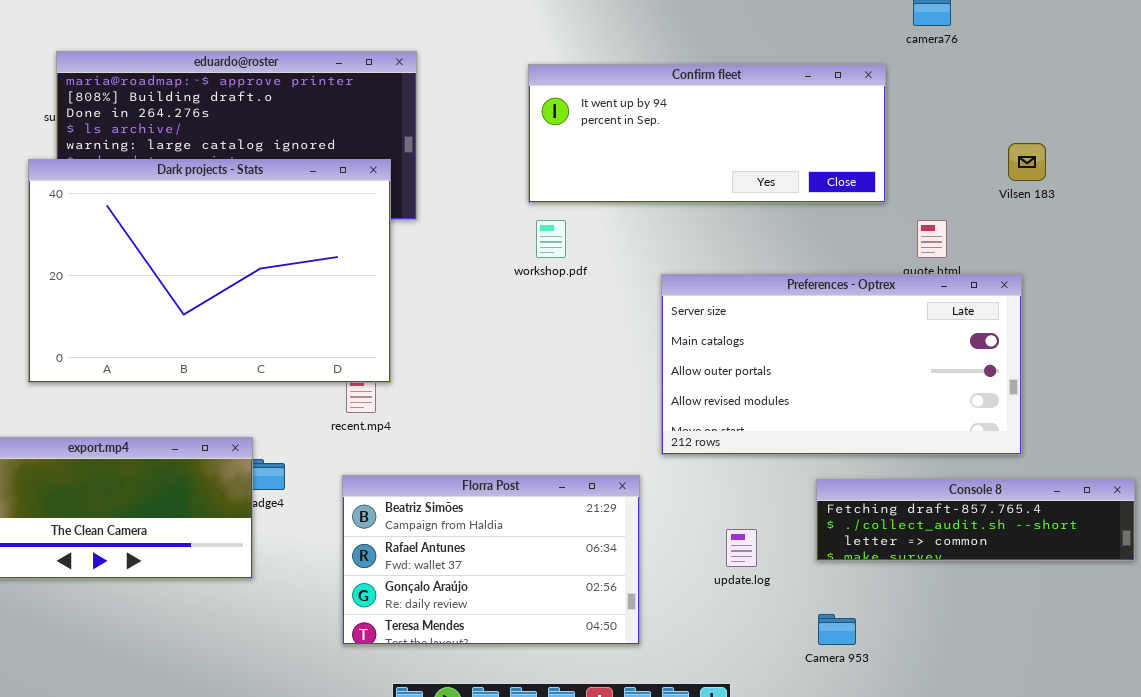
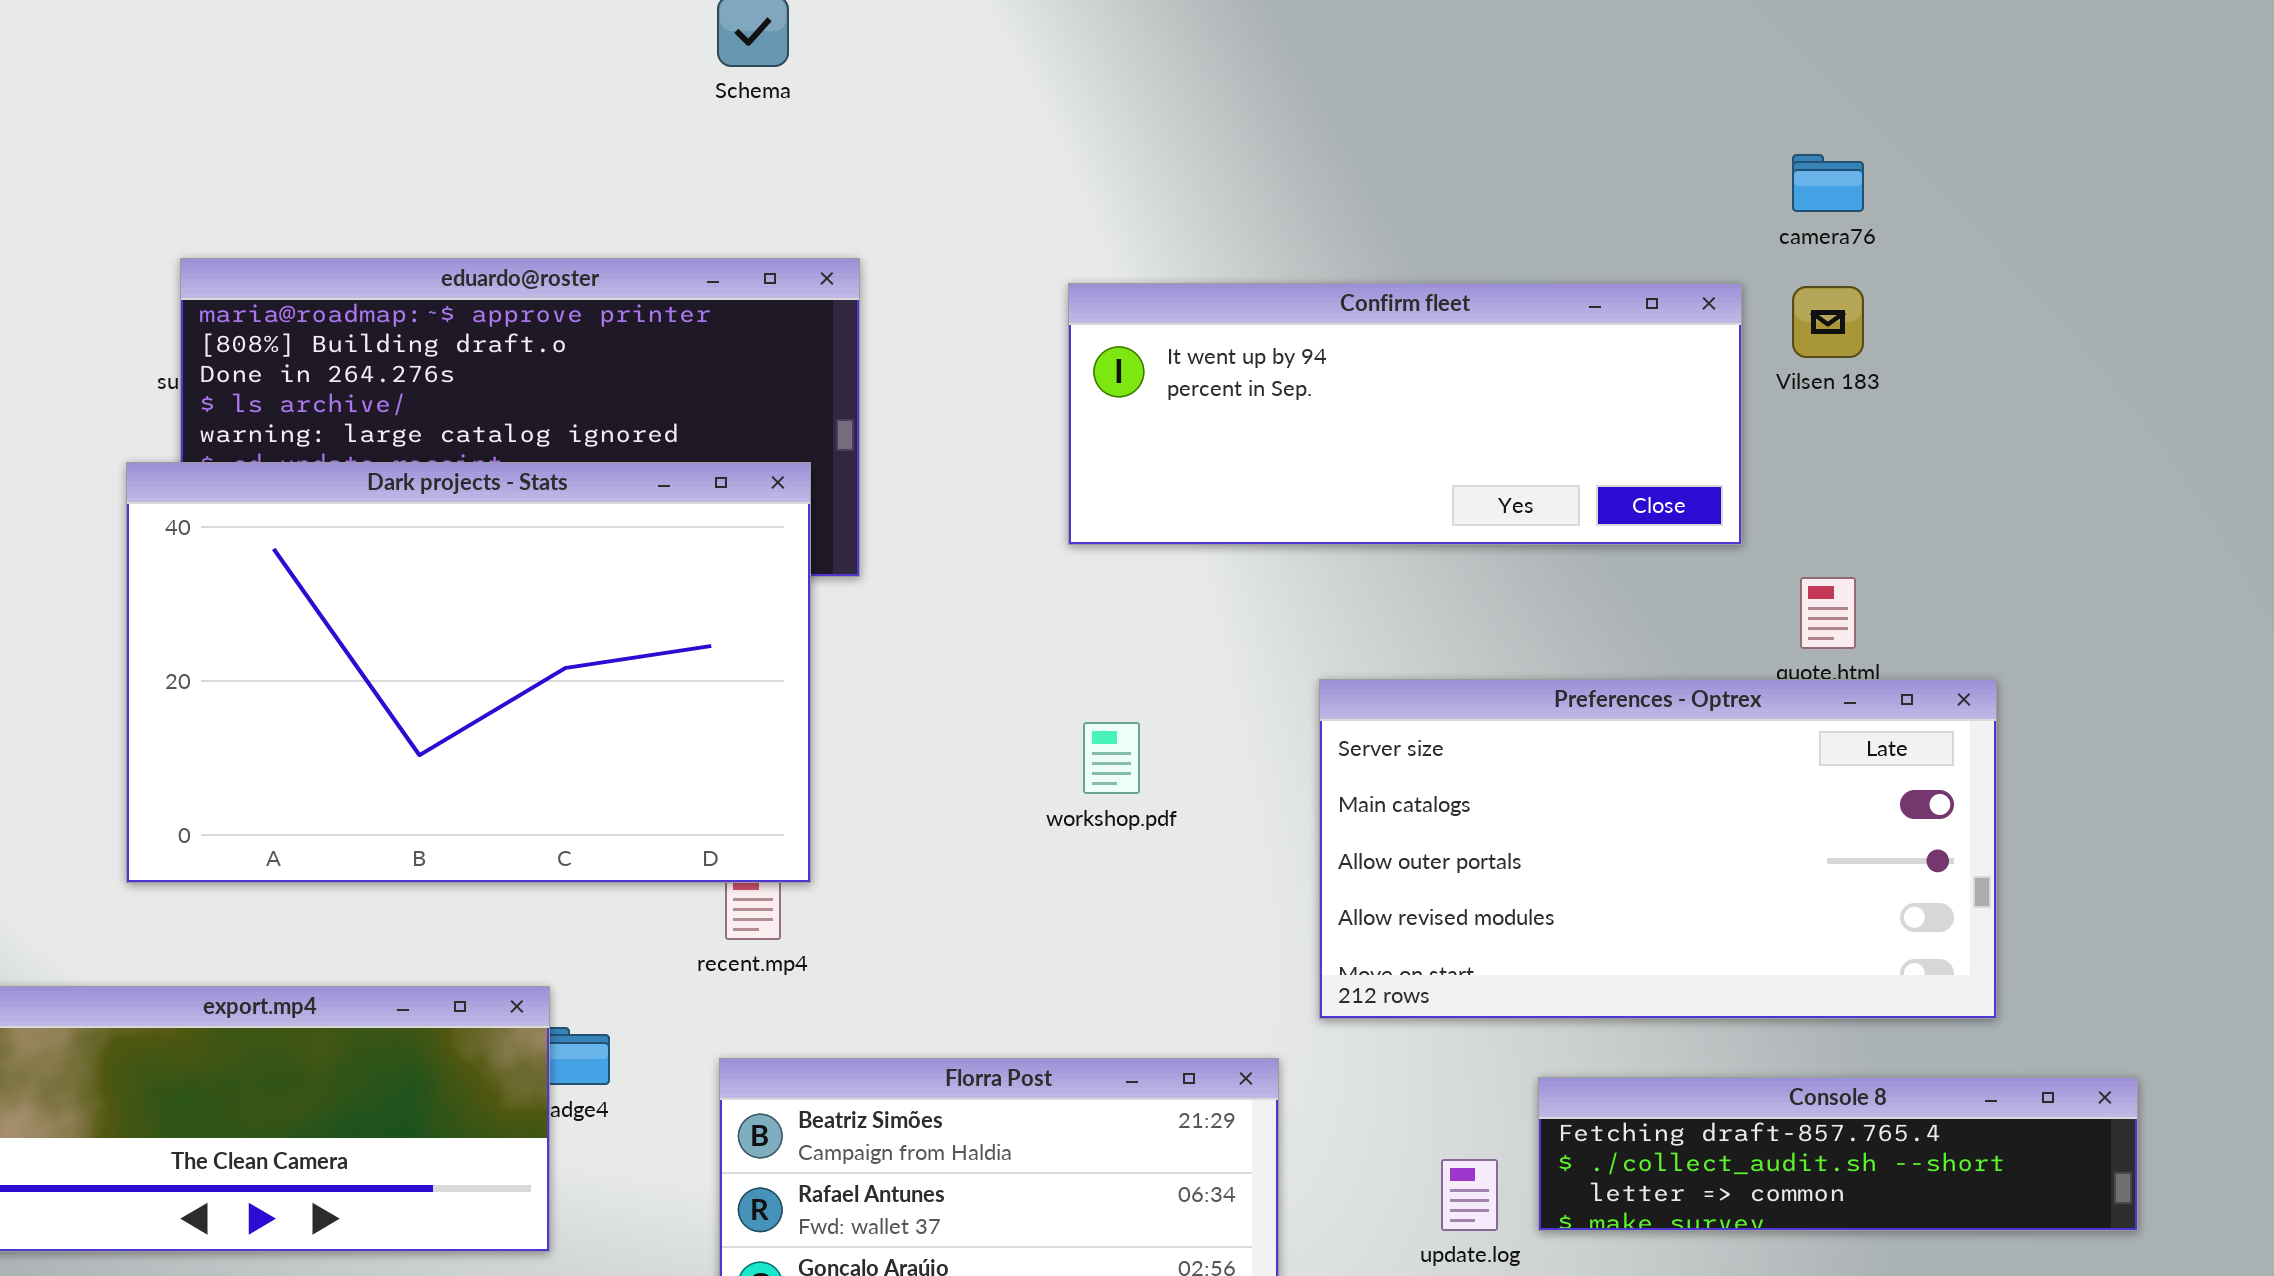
Vilsen 183: [1008,143,1046,181] -> [1792,286,1864,358], moved
workshop.pdf: [536,220,566,258] -> [1083,722,1140,794], moved
Console 8: [816,479,1135,561] -> [1538,1077,2138,1231], moved

